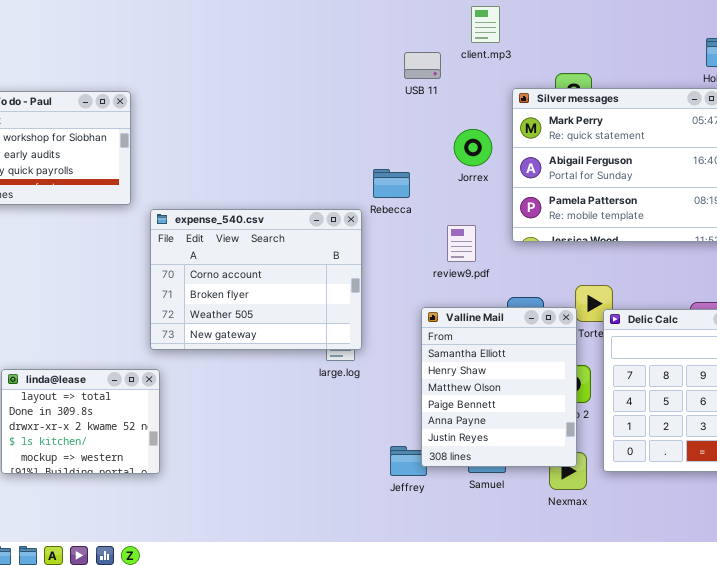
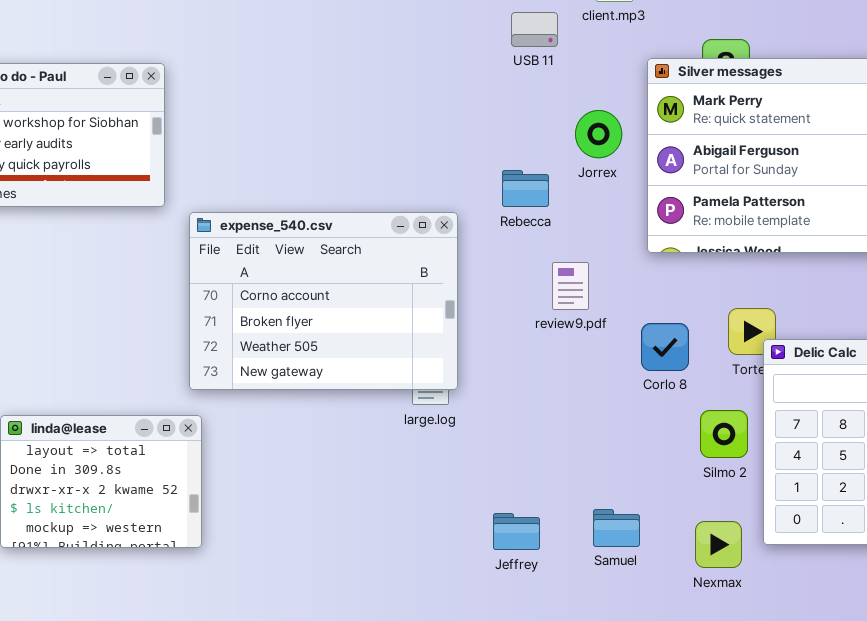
Rebecca: [373,169,410,198] -> [502,170,549,207], moved
review9.pdf: [447,225,476,262] -> [552,262,589,310], moved
Valline Mail: [421,307,577,467] -> none, closed

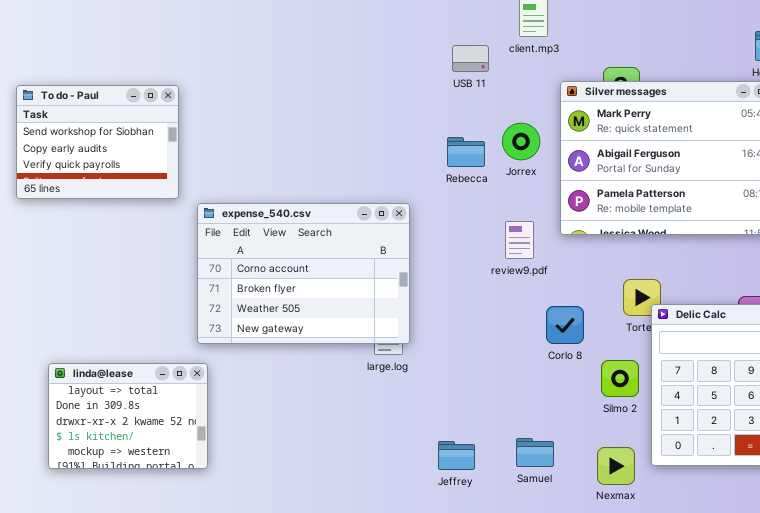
Rebecca: [502,170,549,207] -> [447,137,485,167], moved
review9.pdf: [552,262,589,310] -> [505,221,534,259], moved
Corlo 8: [641,323,689,371] -> [546,306,584,344], moved

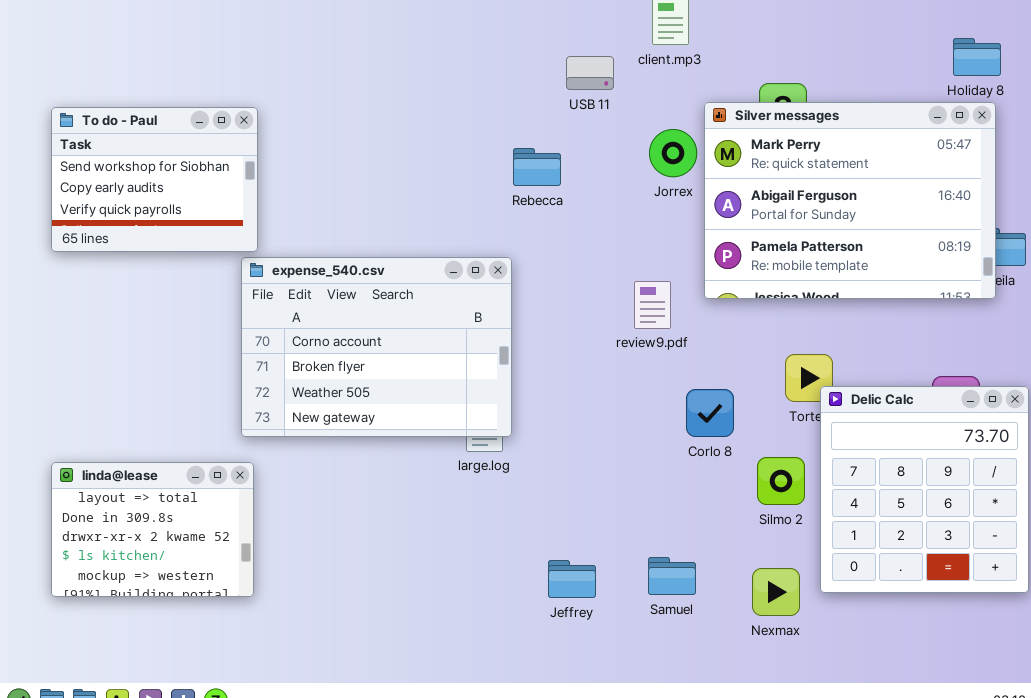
To do - Paul: [16,85,179,199] -> [51,107,258,252], moved
Jorrex: [502,123,540,160] -> [649,129,697,177], moved
Rebecca: [447,137,485,167] -> [513,148,561,186], moved

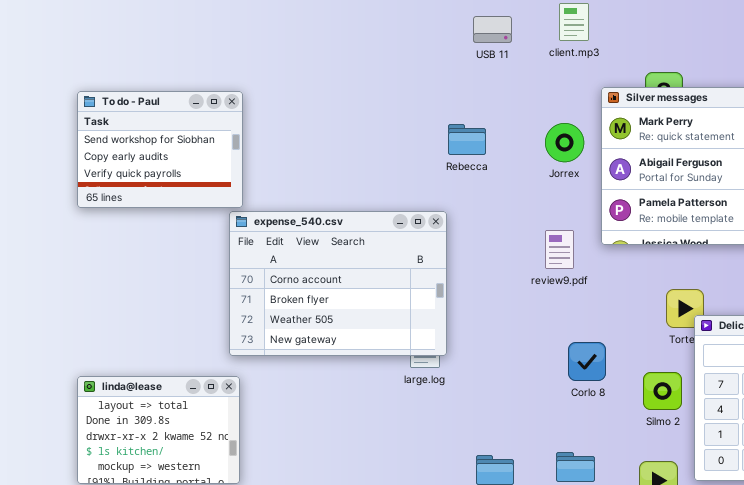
USB 11: [566,56,614,90] -> [473,16,512,43], moved
Jorrex: [649,129,697,177] -> [545,123,584,162], moved
Corlo 8: [686,389,734,437] -> [568,342,606,381], moved

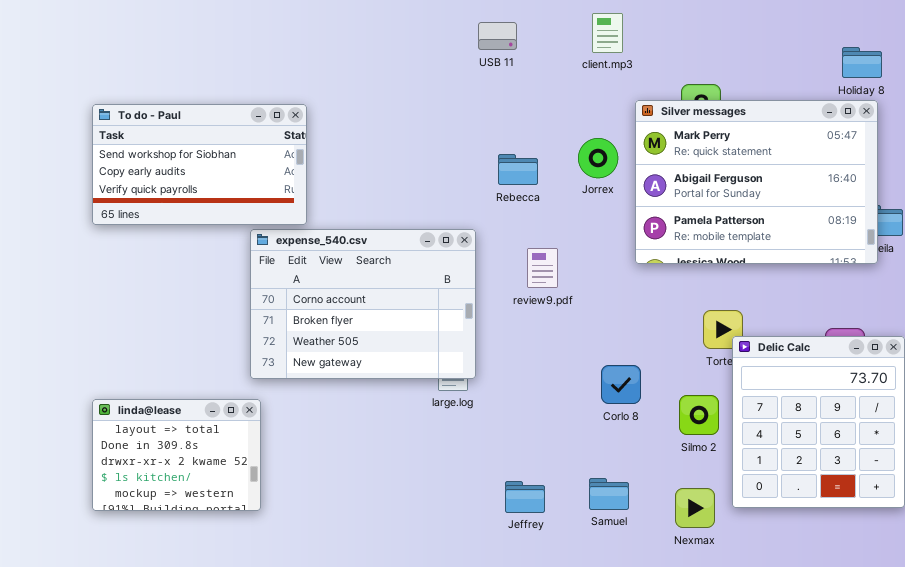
USB 11: [473,16,512,43] -> [478,22,517,50], moved
To do - Paul: [77,91,243,208] -> [92,104,307,225], resized
Rebecca: [448,124,486,155] -> [498,154,538,185], moved
review9.pdf: [545,230,574,269] -> [527,248,558,288], moved

